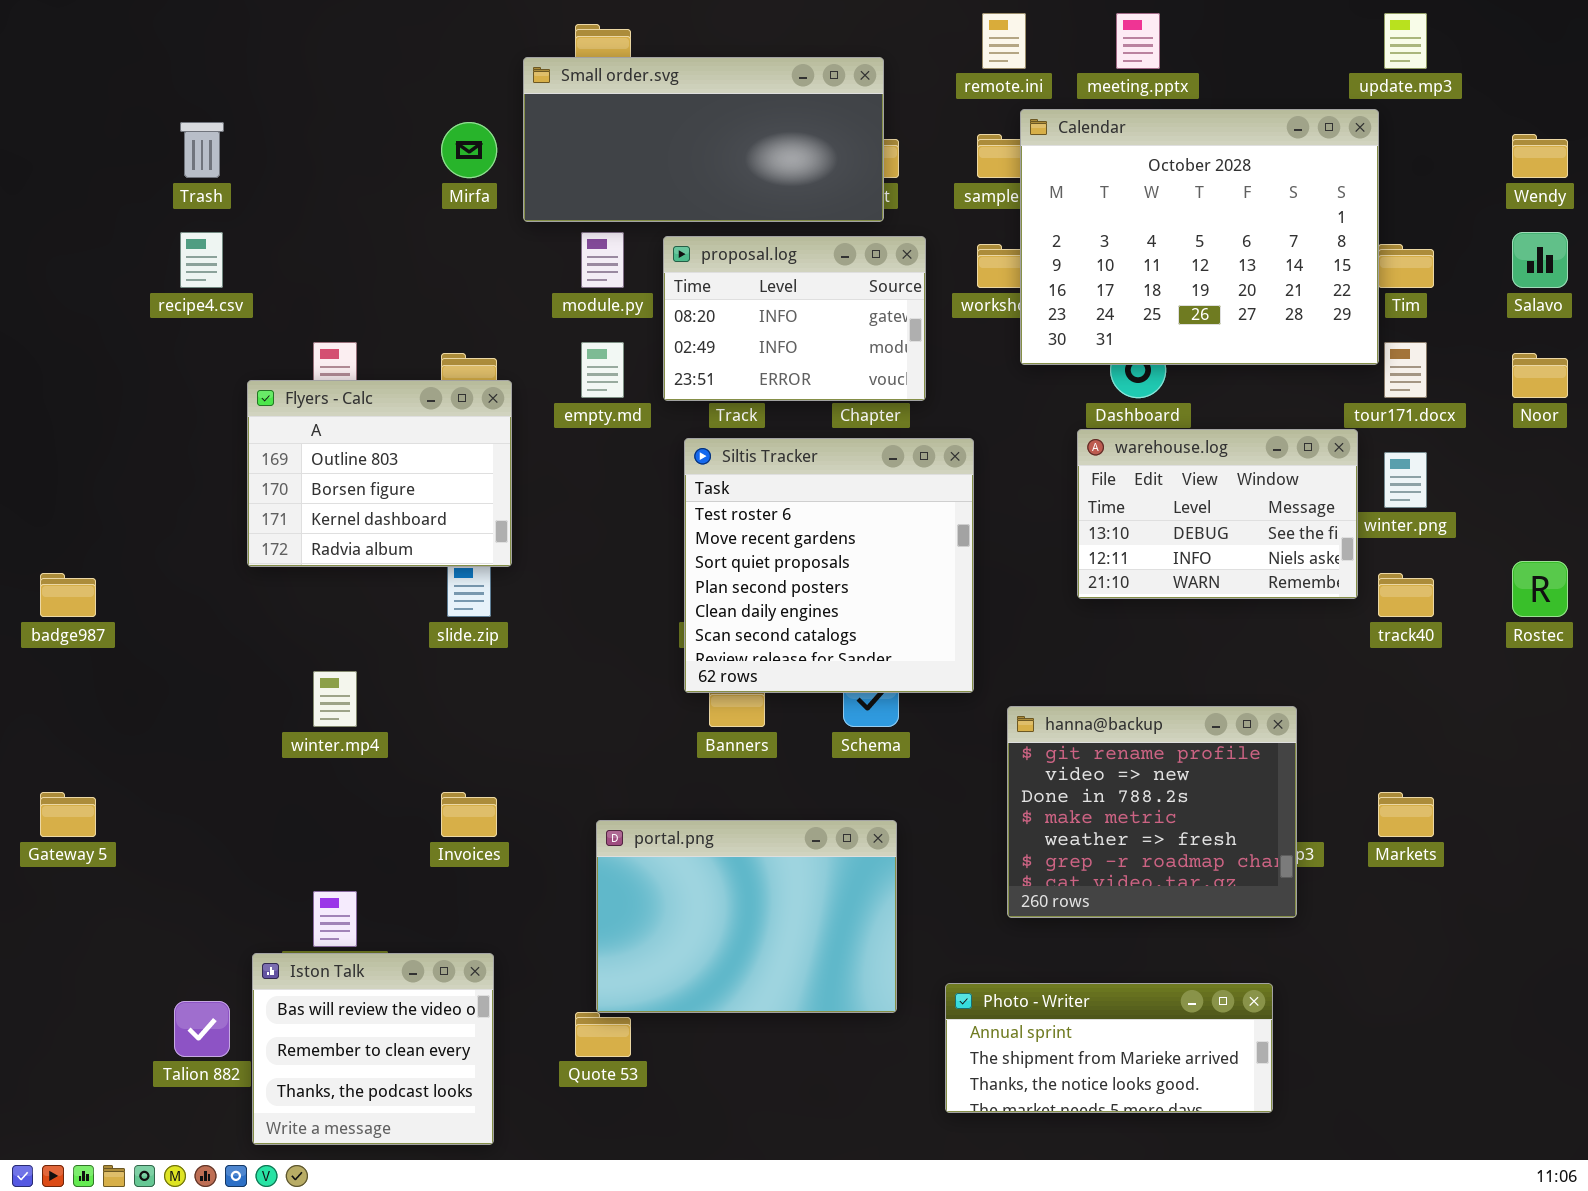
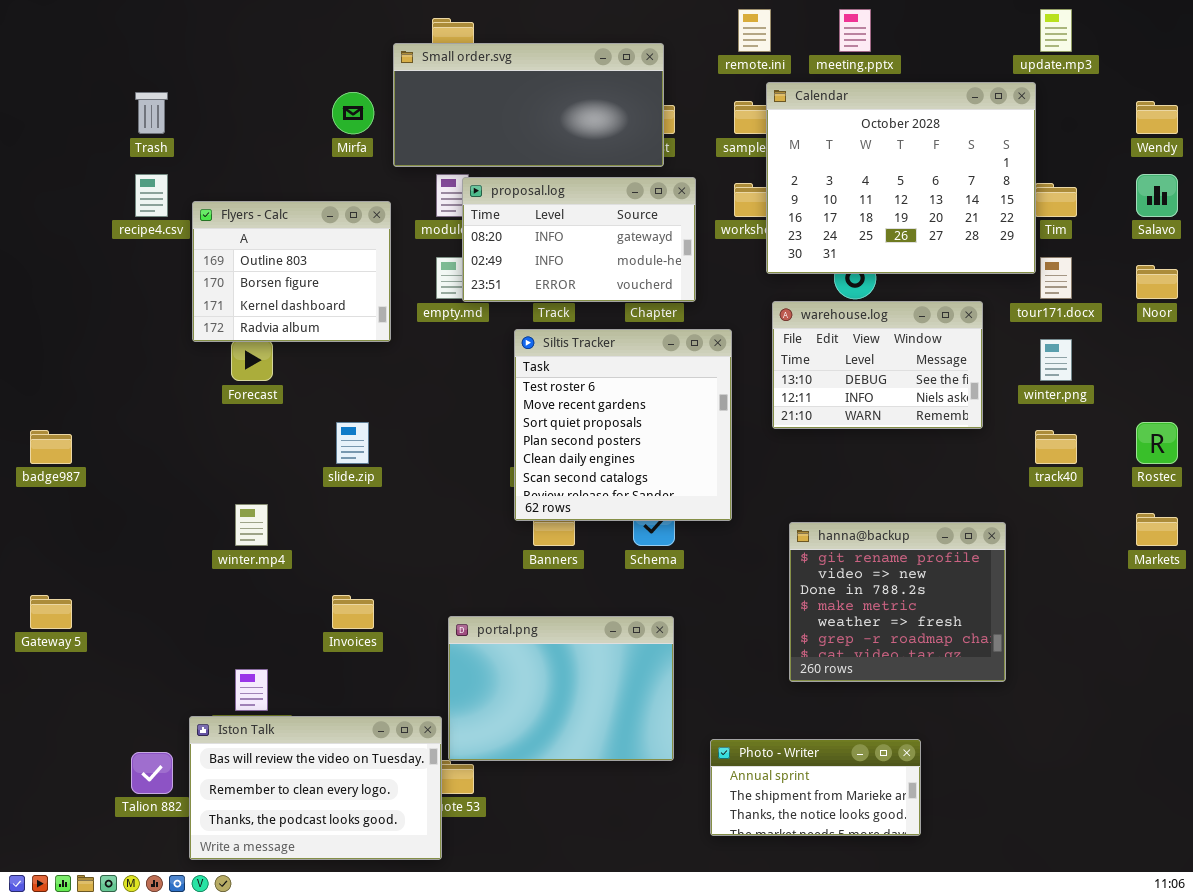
proposal.log: [663,236,926,401] -> [462,177,696,302], resized
Flyers - Calc: [247,380,512,567] -> [192,201,391,342], moved
warehouse.log: [1077,429,1358,599] -> [772,301,983,429], moved
hanna@backup: [1007,706,1297,918] -> [789,522,1006,682], moved
Markets: [1378,792,1434,837] -> [1136,513,1178,546], moved
Iston Talk: [252,953,494,1145] -> [189,716,442,860], resized
Photo - Writer: [945,983,1273,1113] -> [710,739,921,836], resized

